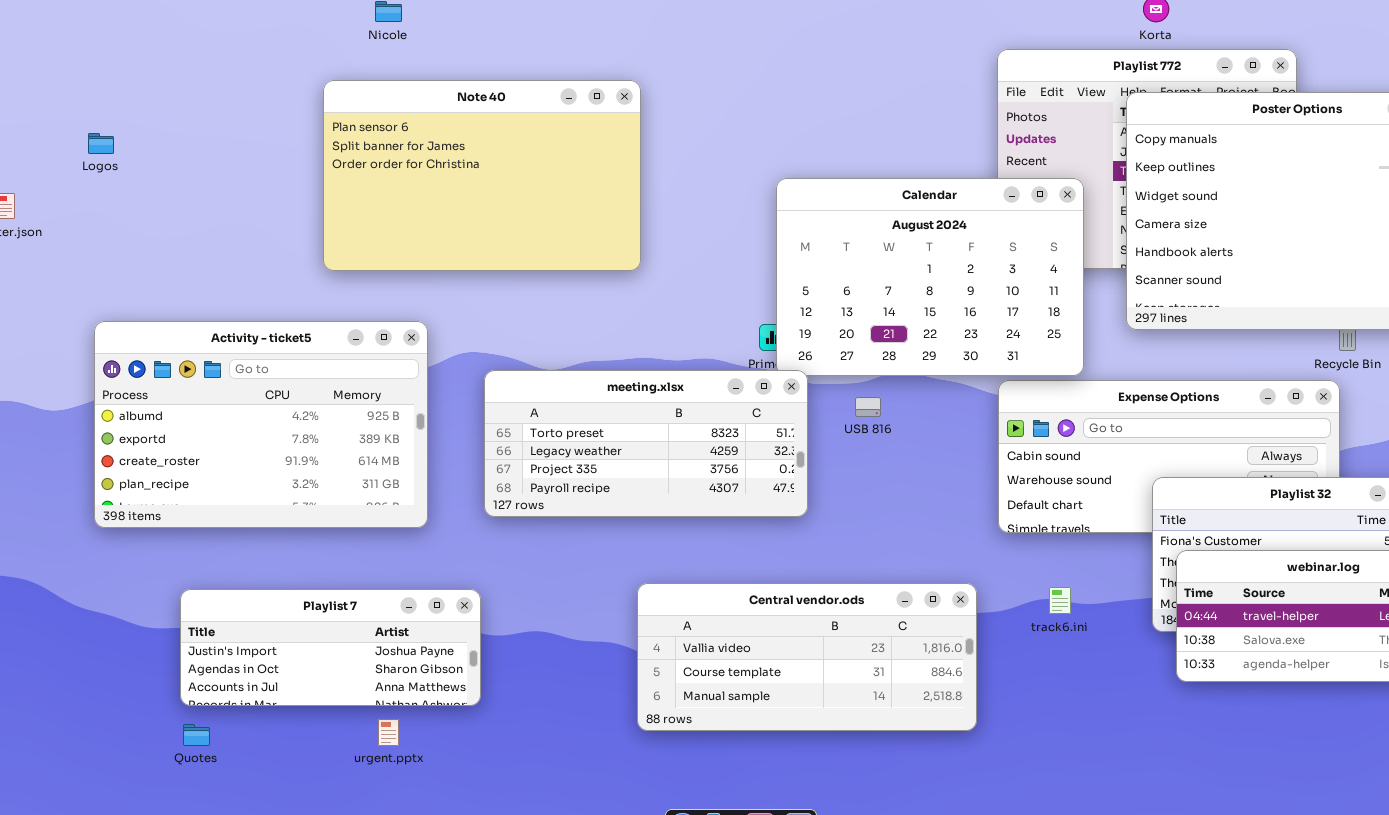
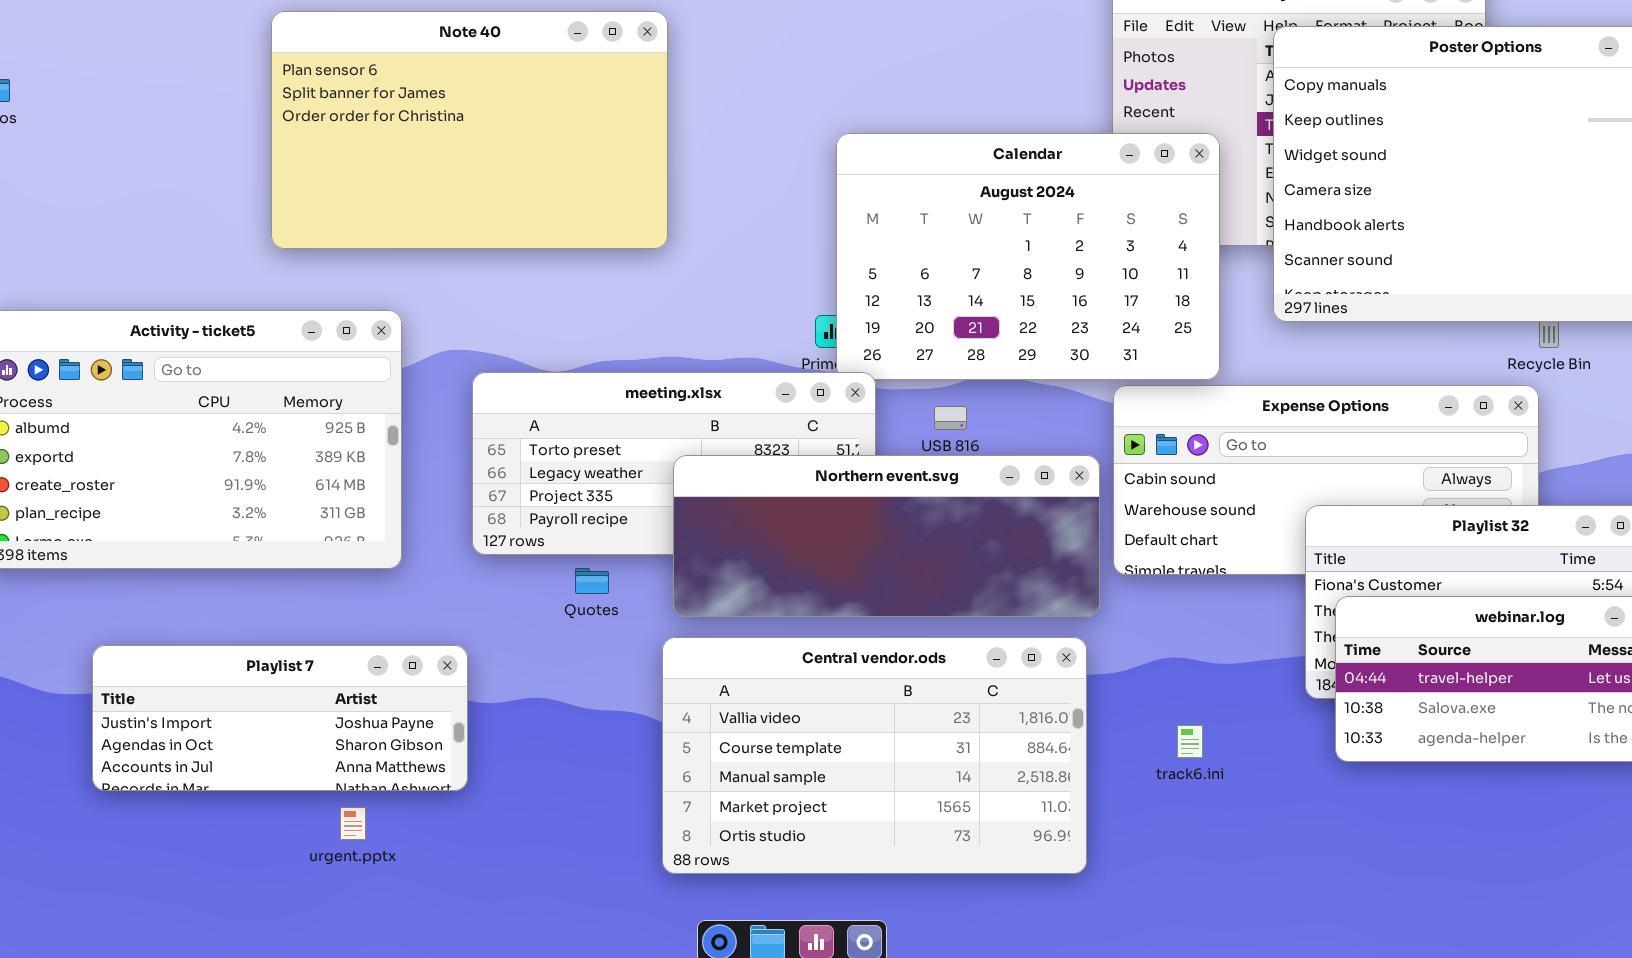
Northern event.svg: none -> [673,455,1100,617], opened
Central vendor.ods: [637,583,977,731] -> [662,637,1087,874], resized
track6.ini: [1049,587,1071,614] -> [1177,725,1203,758], moved
Quotes: [183,724,210,746] -> [575,568,609,594], moved

